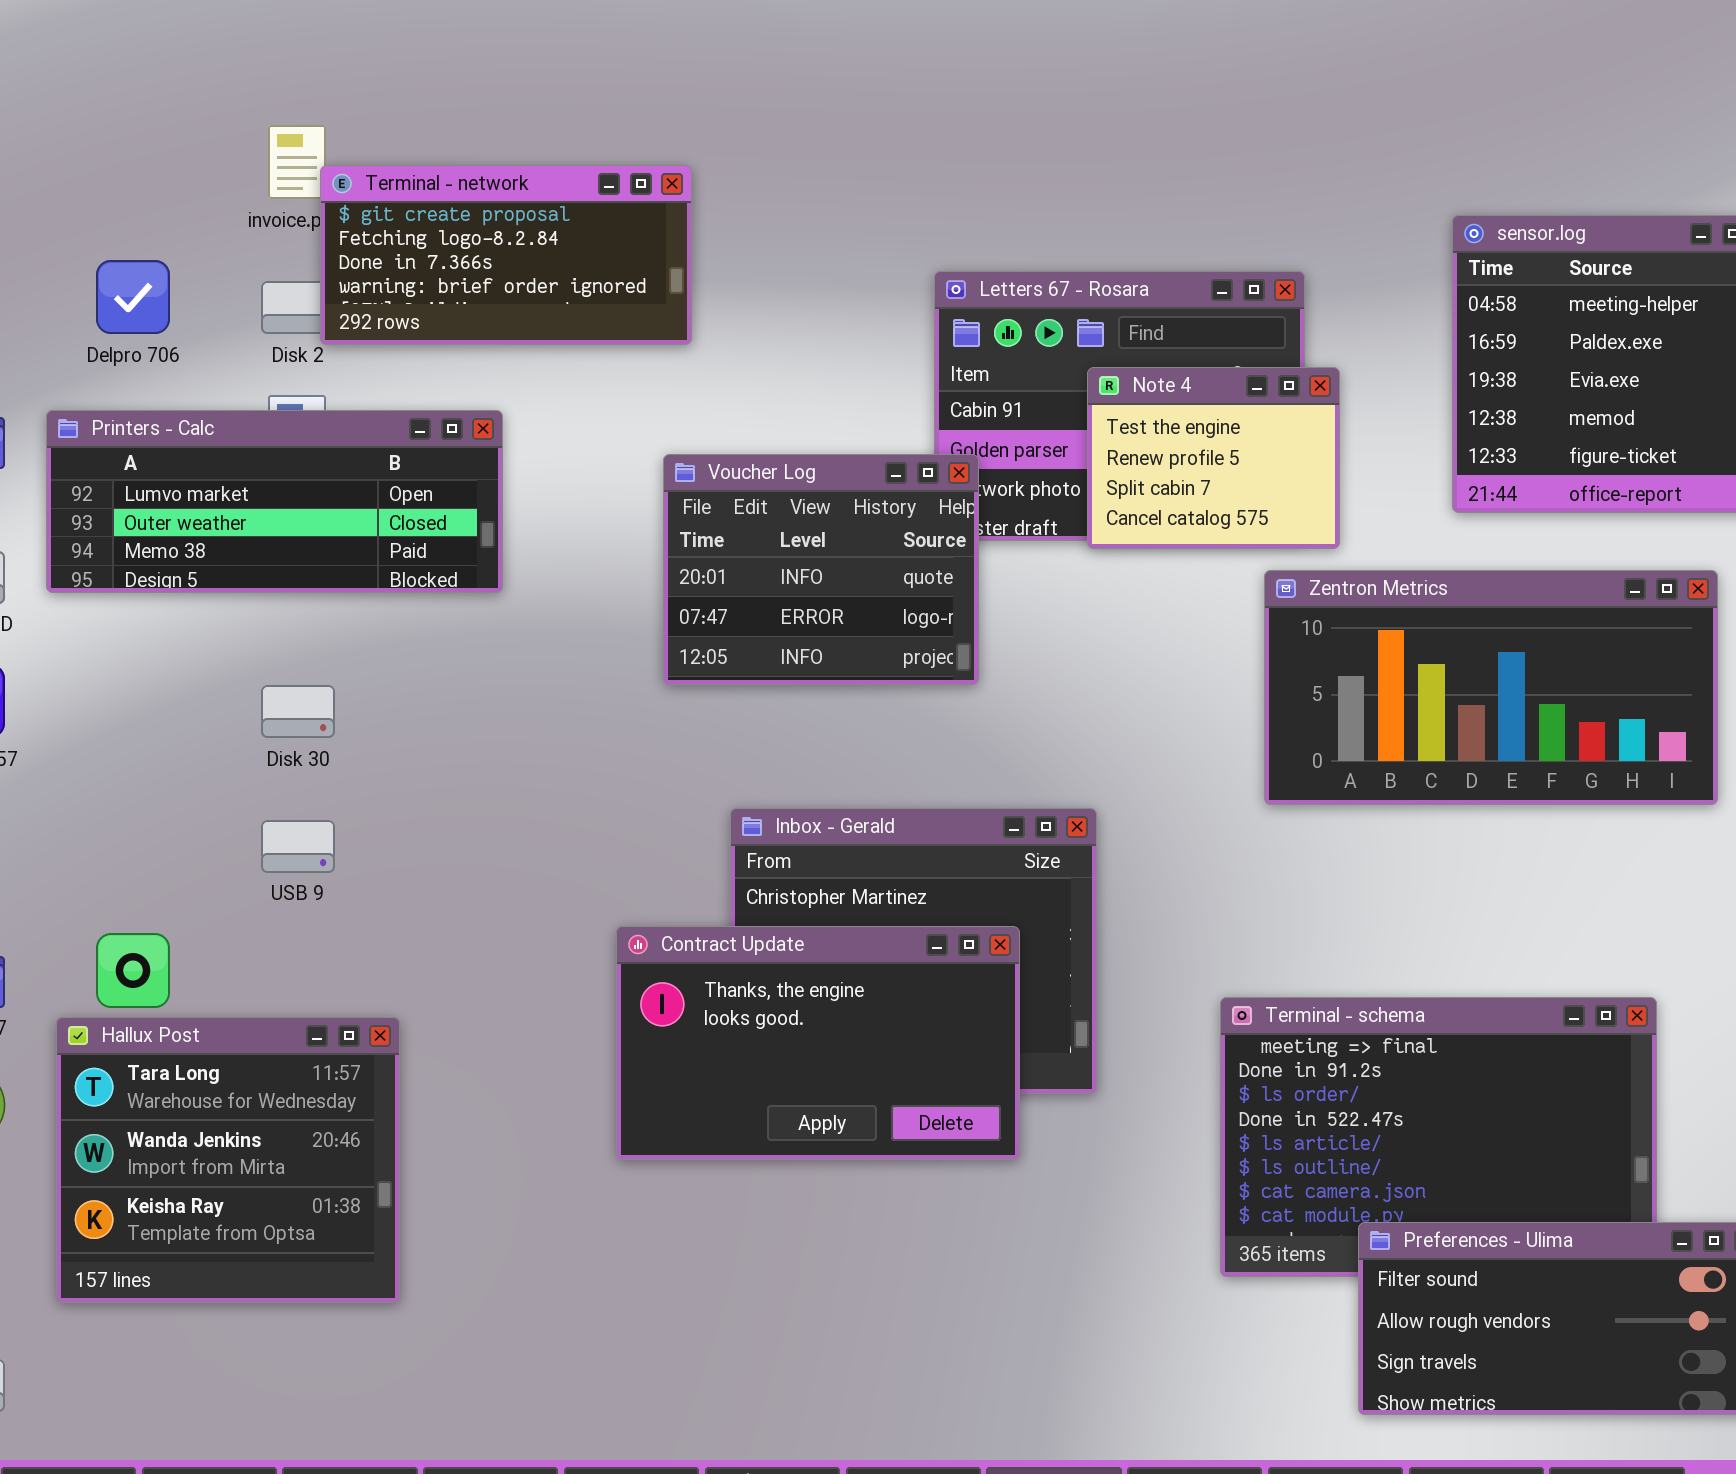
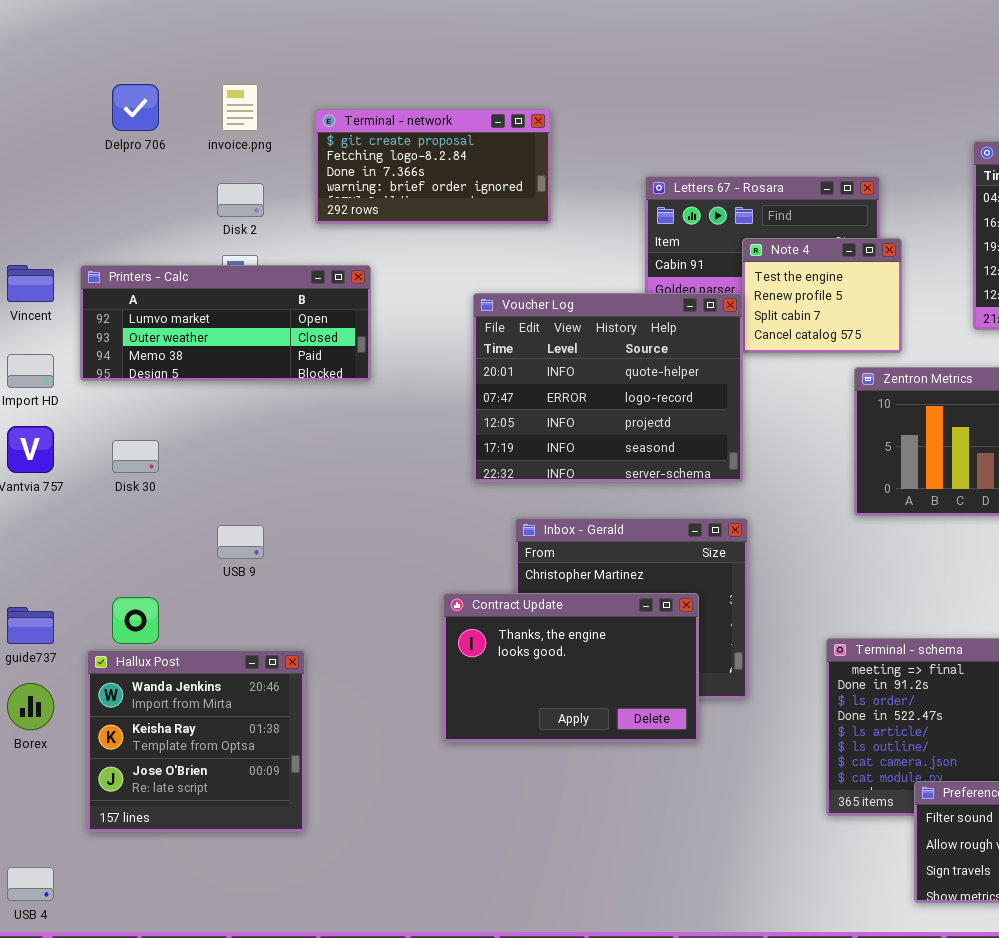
Terminal - network: [320,165,692,345] -> [315,109,551,224], moved
Delpro 706: [96,260,170,334] -> [112,84,159,131], moved
Voucher Log: [663,454,979,685] -> [473,293,743,482], resized
Disk 30: [261,685,335,738] -> [112,440,159,473], moved
Hallux Post: [56,1017,400,1303] -> [87,650,305,832], scrolled down 1 row

